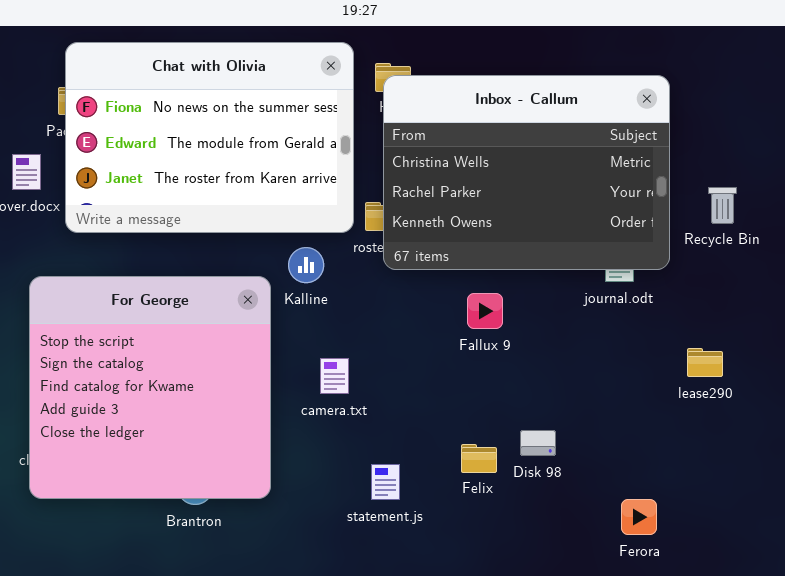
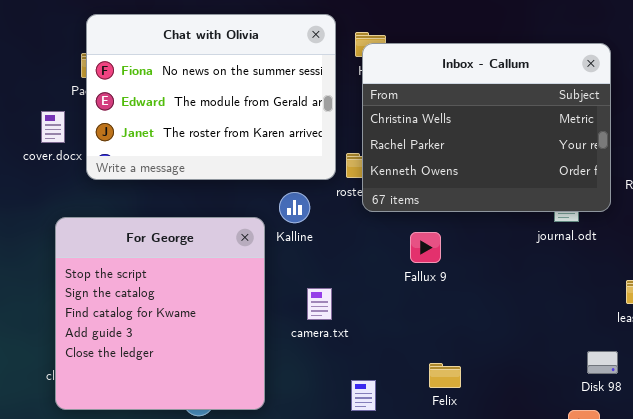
Fallux 9: [467,293,503,329] -> [410,232,441,263], moved
Disk 98: [520,430,556,456] -> [587,351,618,374], moved

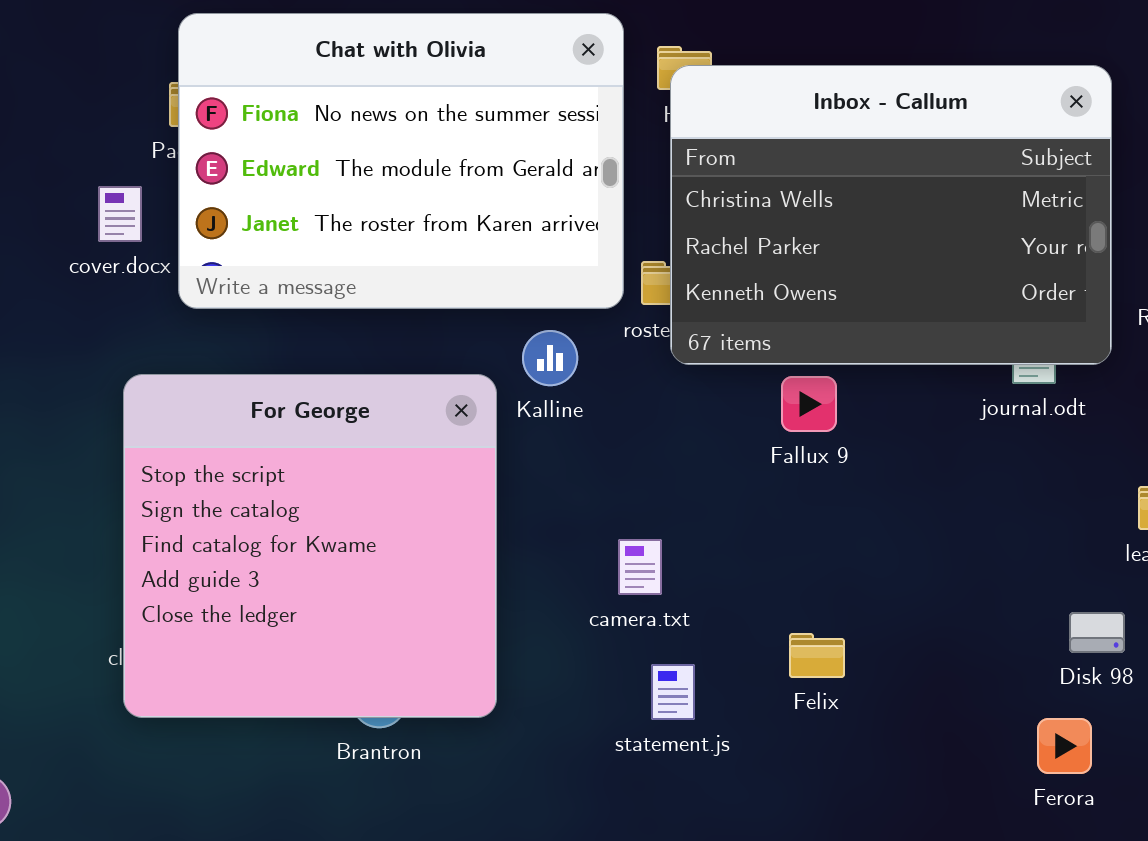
Fallux 9: [410,232,441,263] -> [781,376,837,432], moved
camera.txt: [307,288,332,320] -> [618,539,662,595], moved

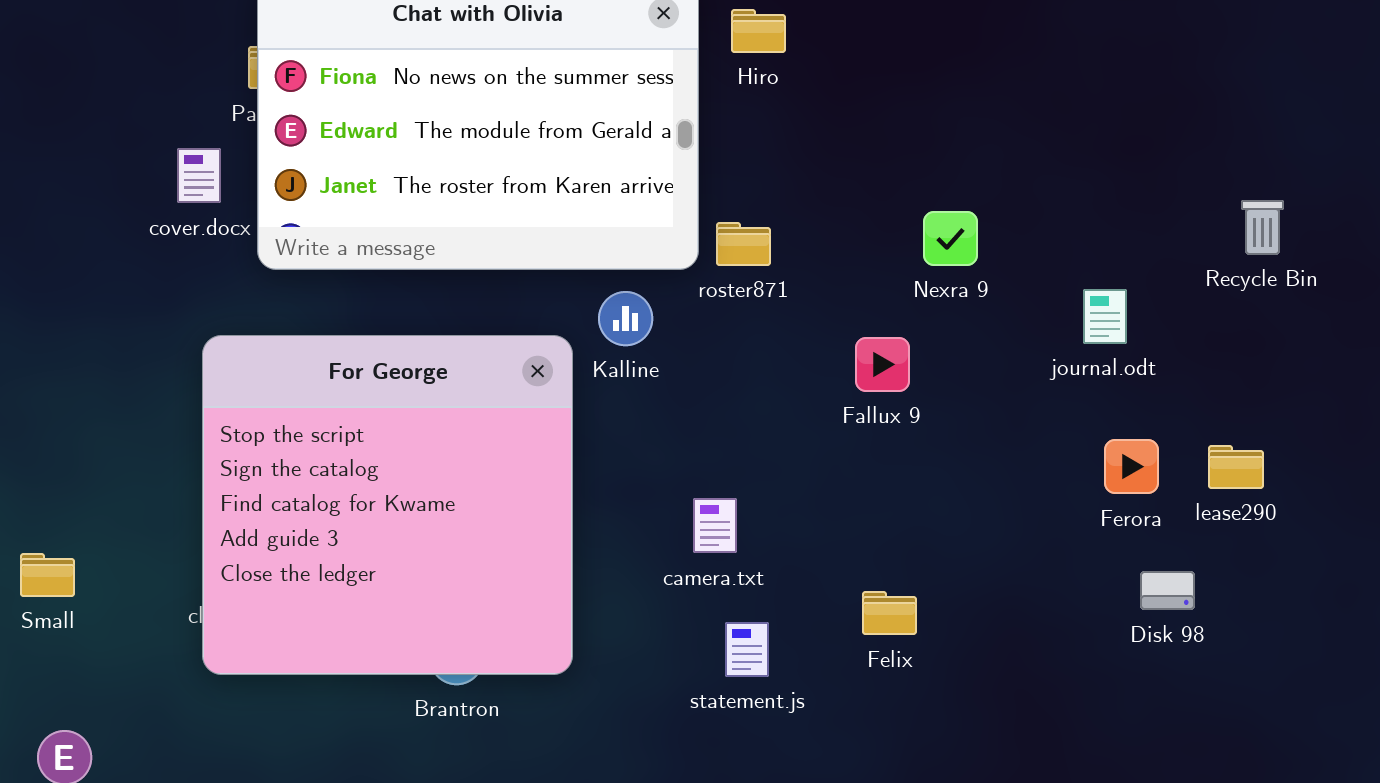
Inbox - Callum: [670,65,1112,365] -> none, closed
Ferora: [1037,718,1092,774] -> [1104,439,1159,494], moved

